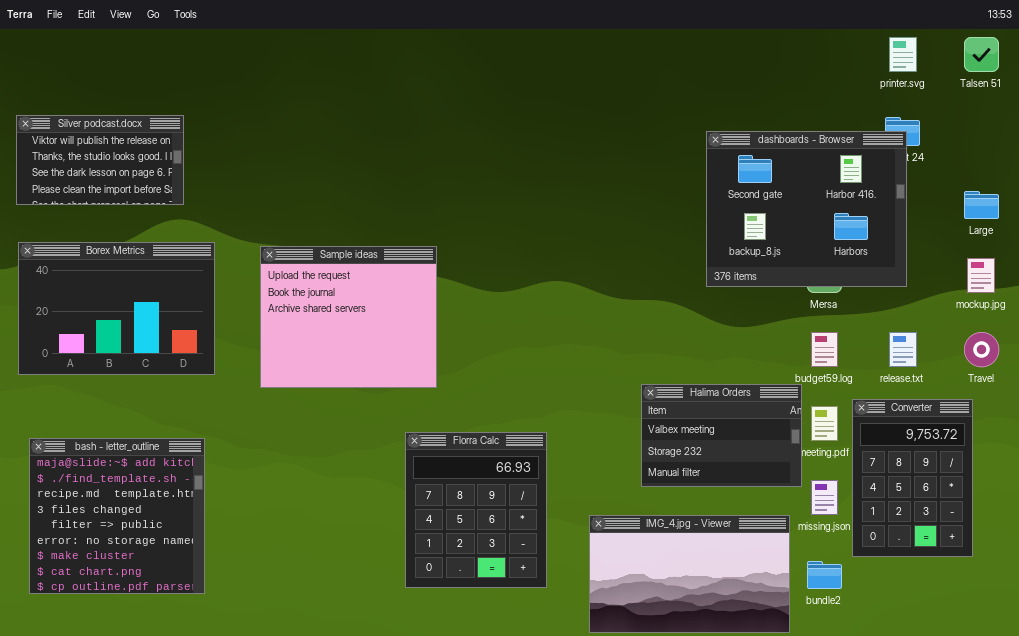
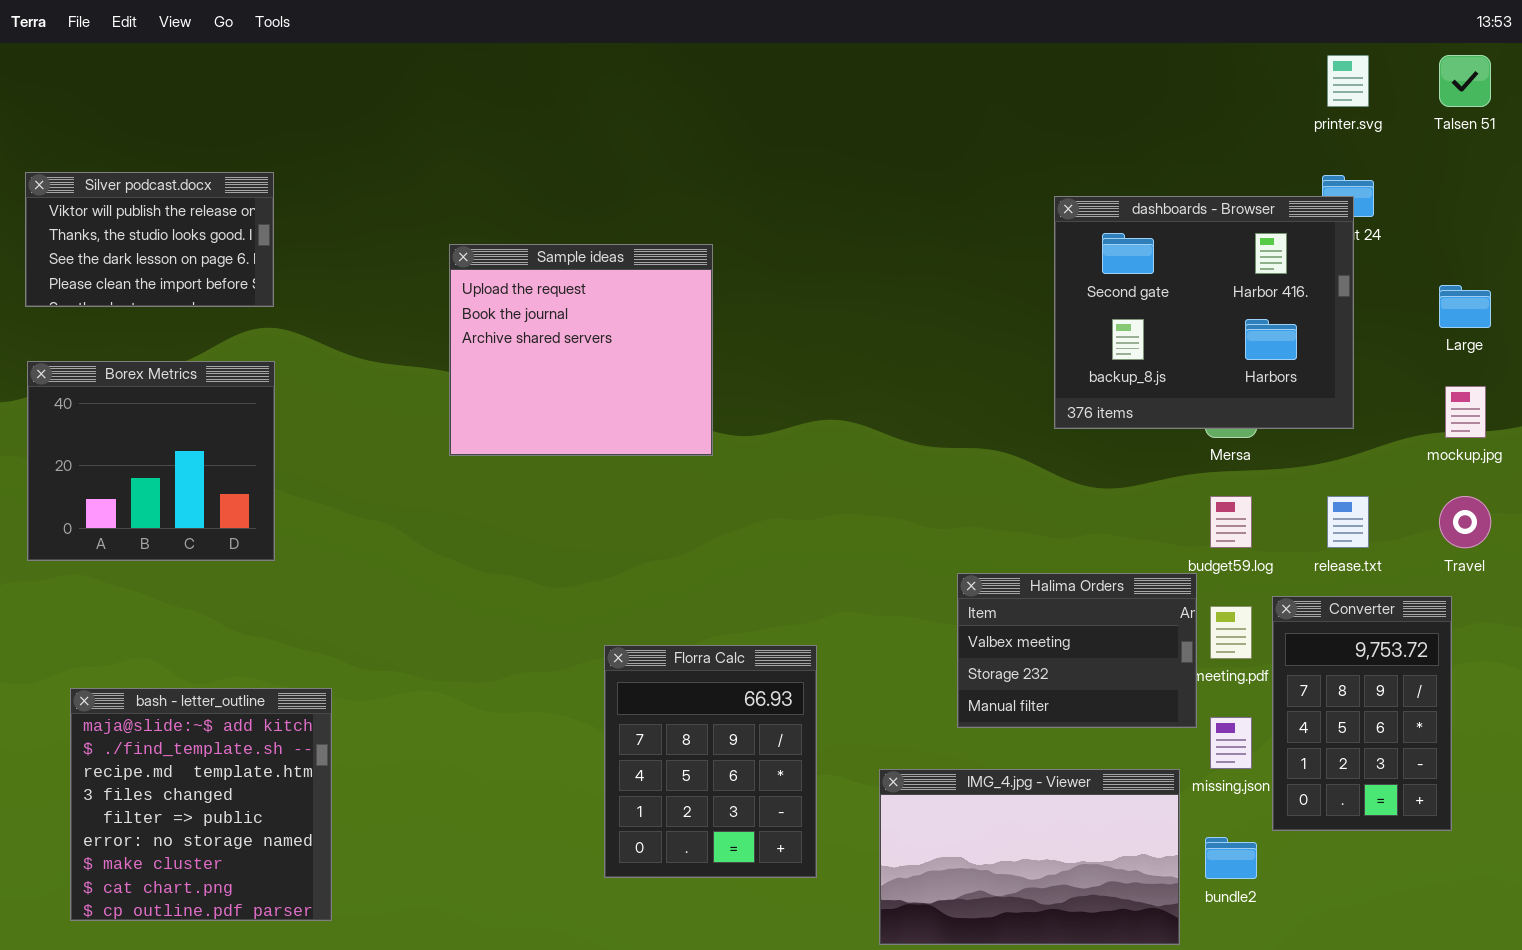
Borex Metrics: [18,242,215,375] -> [27,361,275,561], resized
Sample ideas: [260,246,437,388] -> [449,244,713,456], moved
bash - letter_outline: [29,438,205,594] -> [70,688,332,921], moved

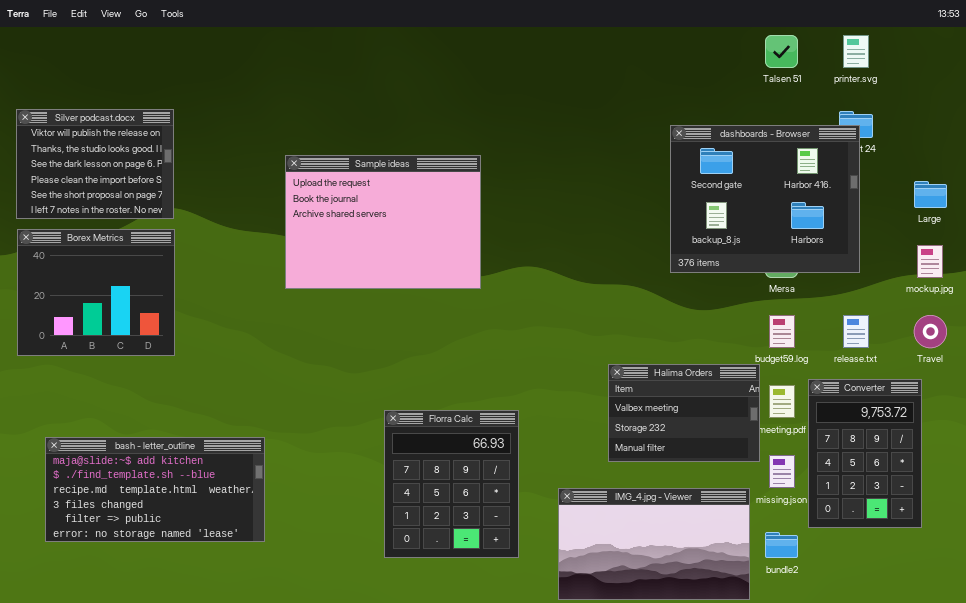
Talsen 51: [1439,55,1491,107] -> [765,35,798,68], moved
Silver podcast.docx: [25,172,274,307] -> [16,109,174,219], resized
Sample ideas: [449,244,713,456] -> [285,155,481,289], resized
bash - letter_outline: [70,688,332,921] -> [45,437,265,542], resized

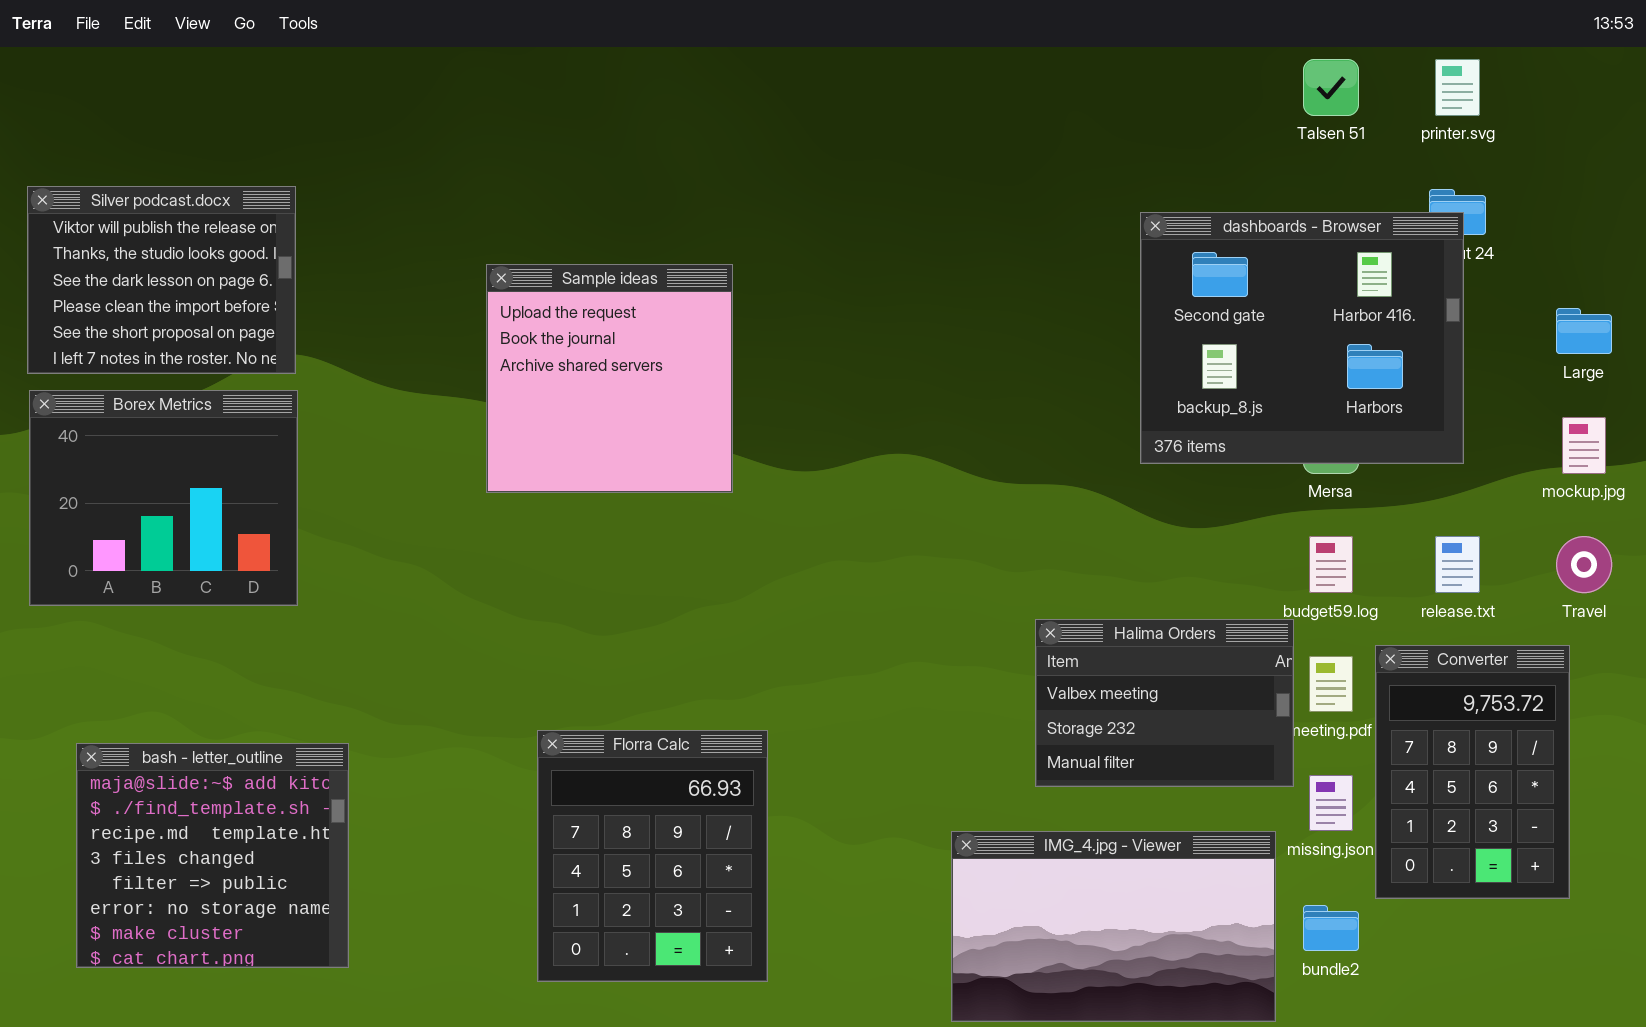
Sample ideas: [285,155,481,289] -> [486,264,733,493], resized
Florra Calc: [384,410,519,558] -> [537,730,768,982], moved
bash - letter_outline: [45,437,265,542] -> [76,743,349,968], resized

